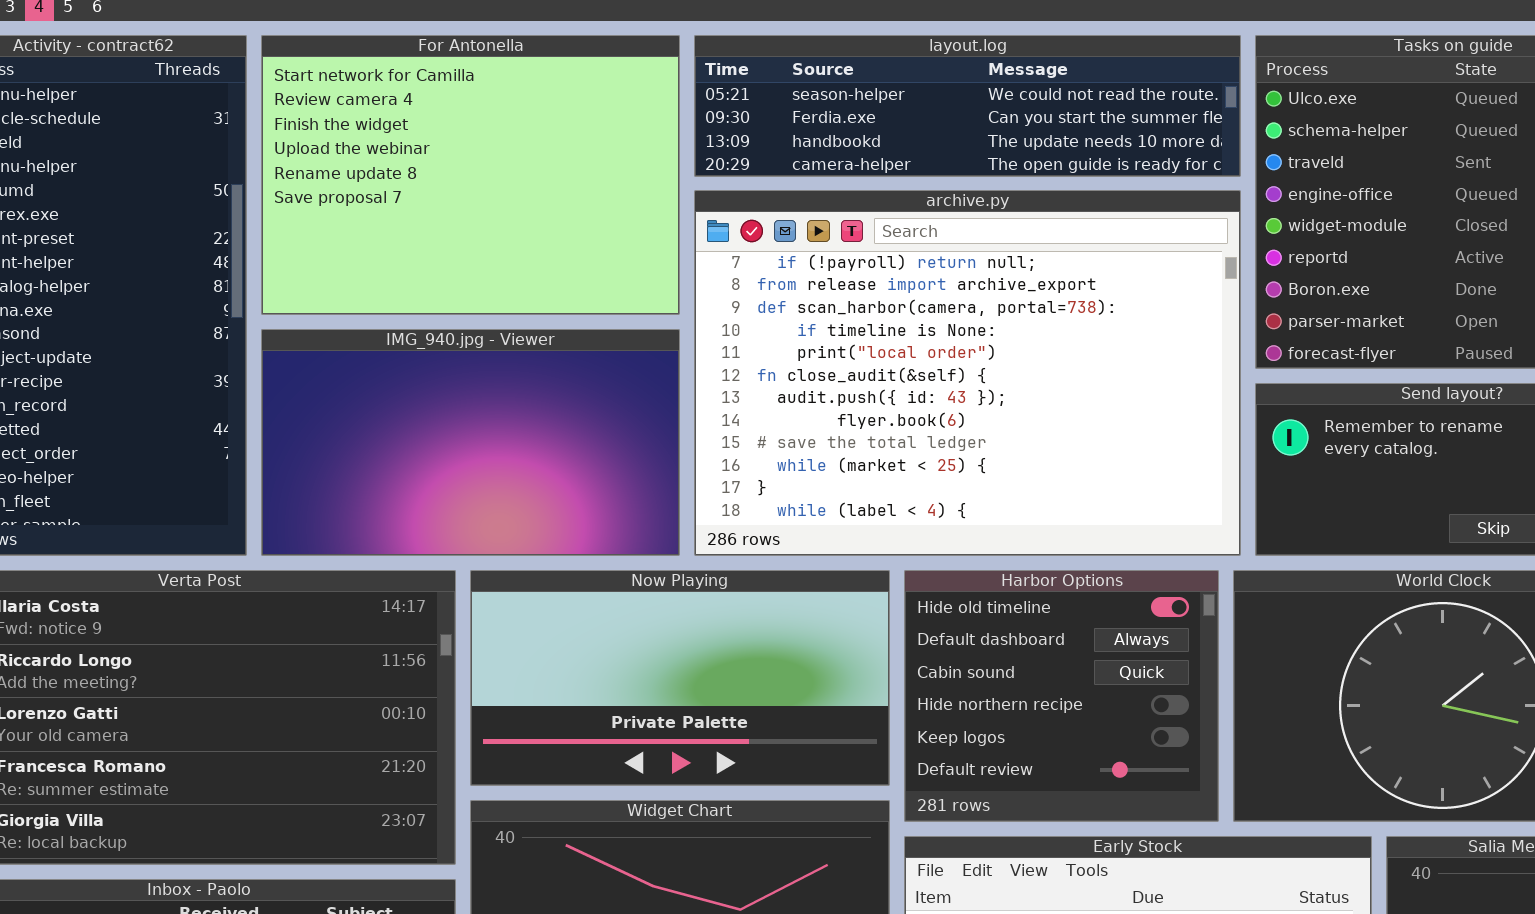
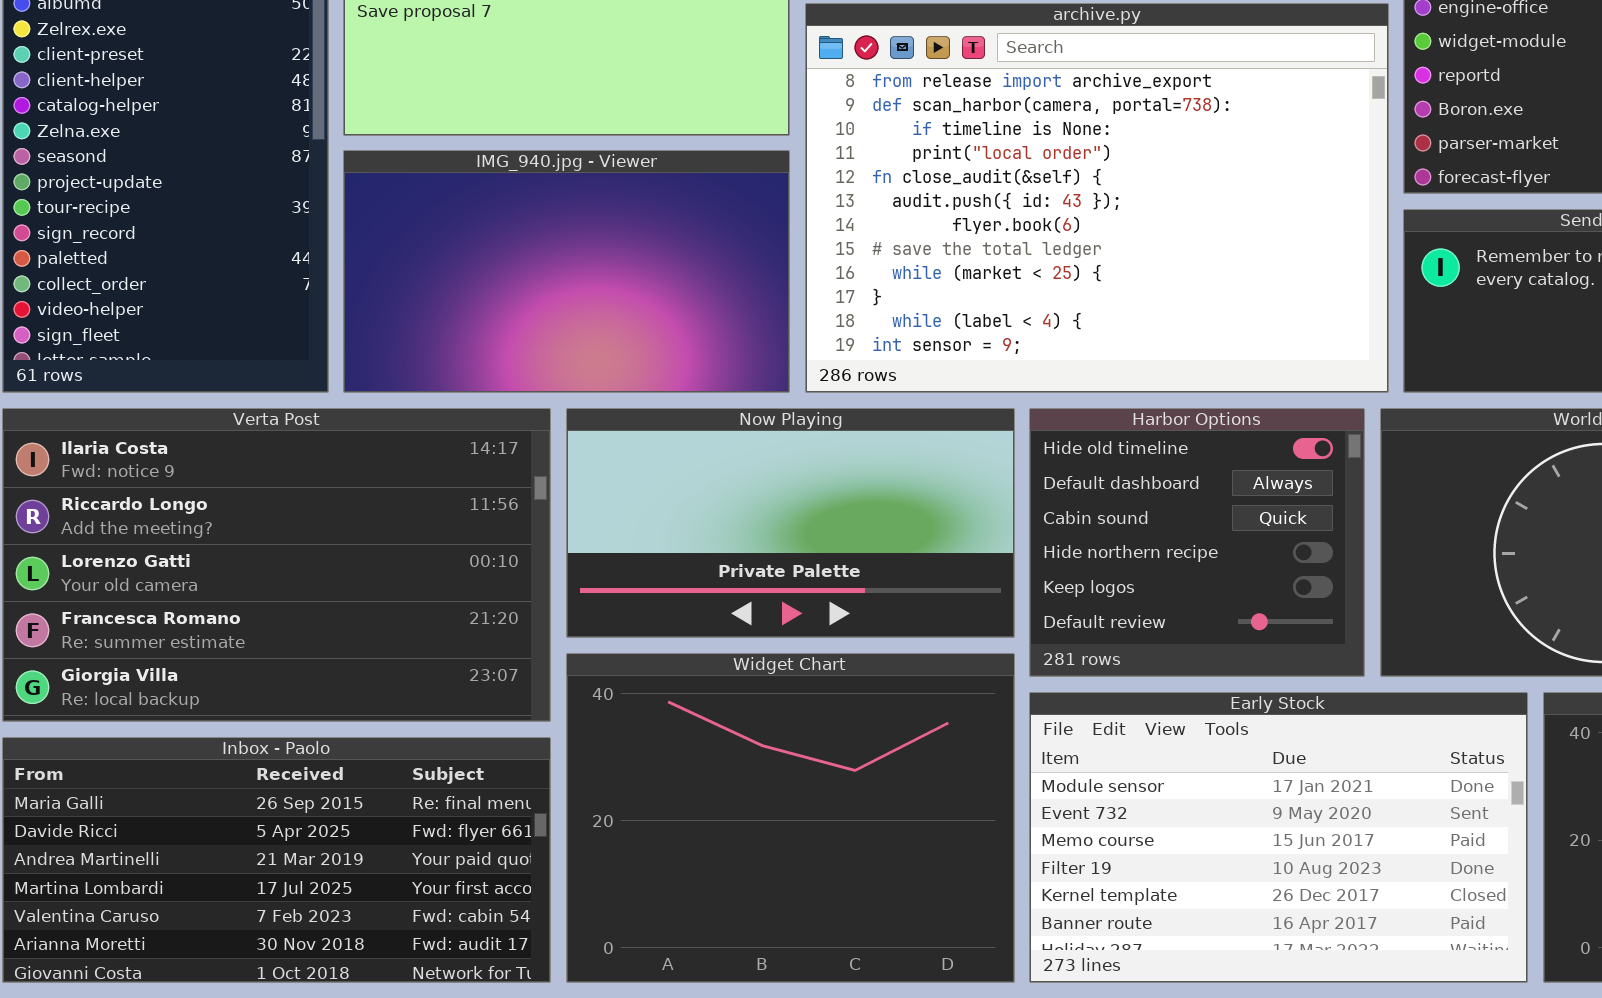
archive.py: [694,190,1241,556] -> [805,3,1389,393], scrolled down 1 row

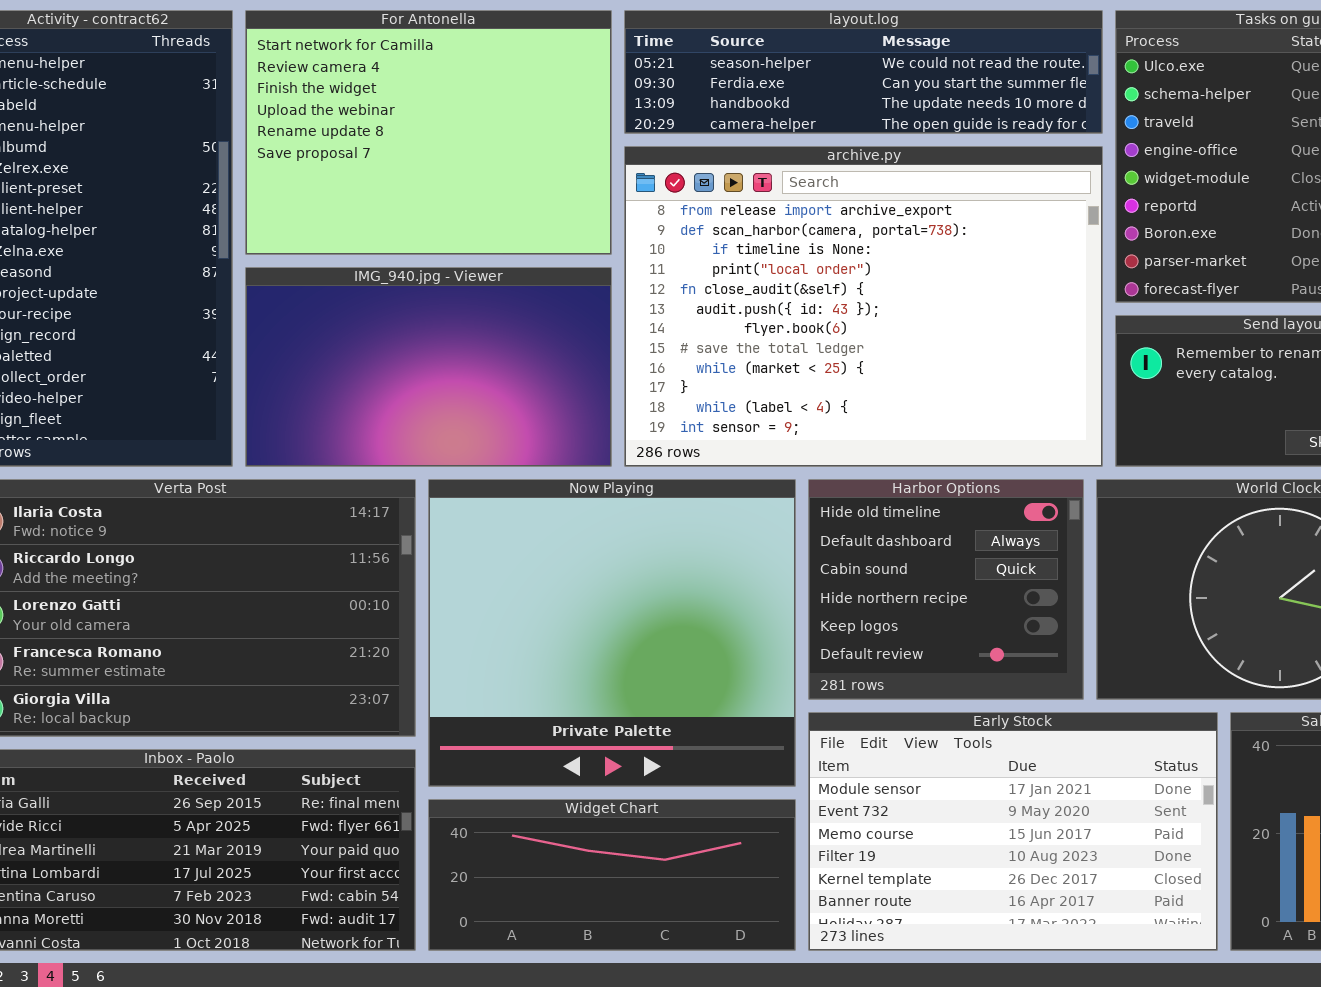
Now Playing: [566,408,1015,638] -> [428,479,796,787], resized
Widget Chart: [566,653,1015,983] -> [428,799,796,951], resized

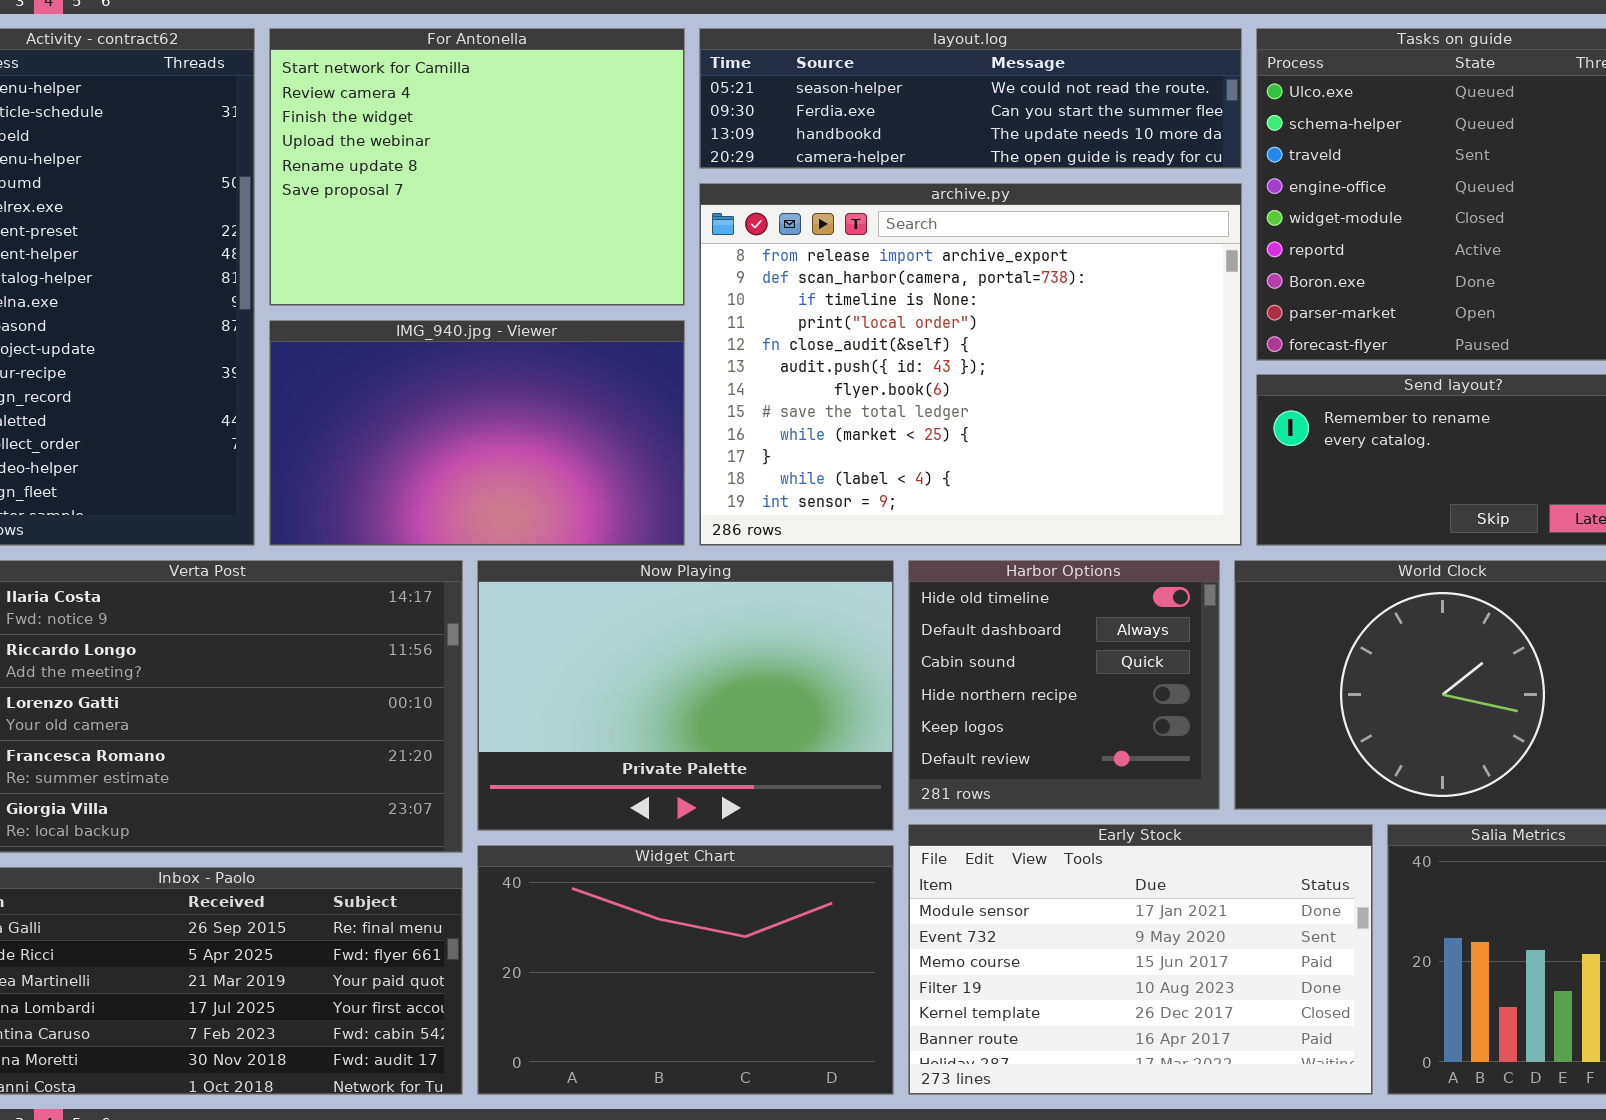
Now Playing: [428,479,796,787] -> [477,560,894,831], resized
Widget Chart: [428,799,796,951] -> [477,845,894,1095], resized

